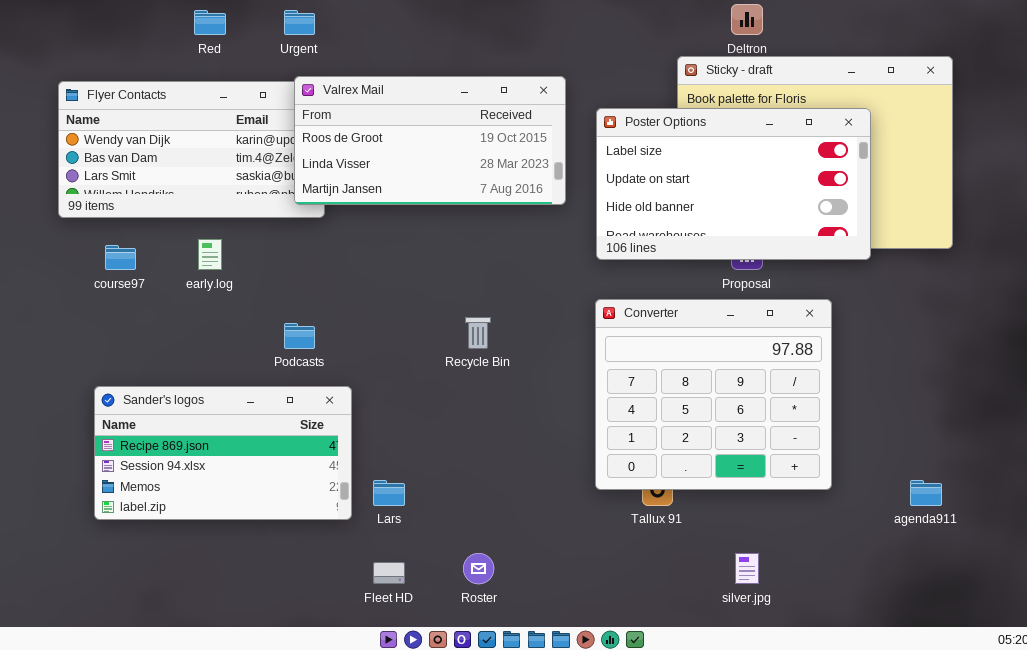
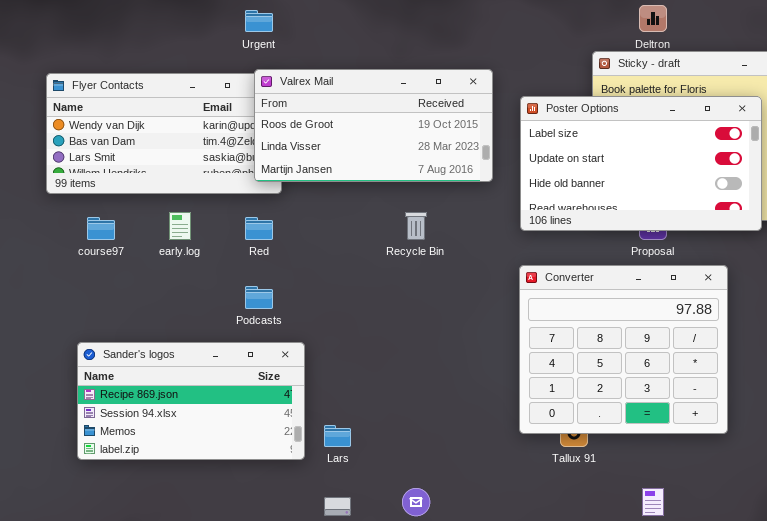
Red: [194,10,226,35] -> [245,217,273,240], moved
Recycle Bin: [465,317,491,349] -> [405,212,427,240], moved

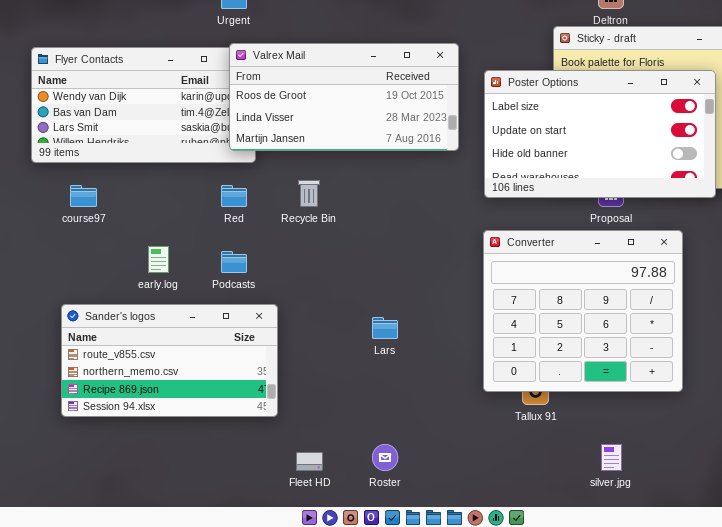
early.log: [169,212,191,240] -> [148,246,169,273], moved
Recycle Bin: [405,212,427,240] -> [298,180,320,207], moved
Sander's logos: [77,342,305,460] -> [61,304,278,417], scrolled up 2 rows
Lars: [324,425,351,447] -> [372,317,398,339], moved

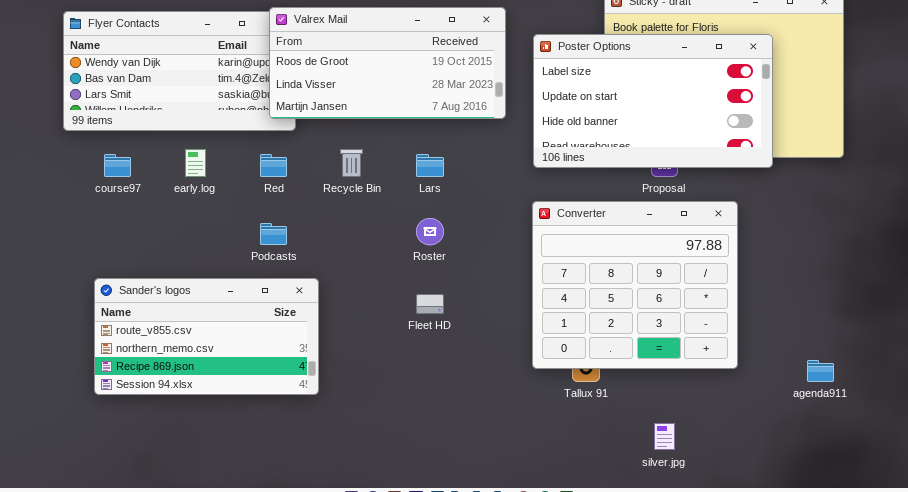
early.log: [148,246,169,273] -> [185,149,206,177], moved
Lars: [372,317,398,339] -> [416,154,444,177], moved
Roster: [372,444,398,471] -> [416,218,444,245], moved
Fleet HD: [296,452,323,471] -> [416,294,444,314], moved

